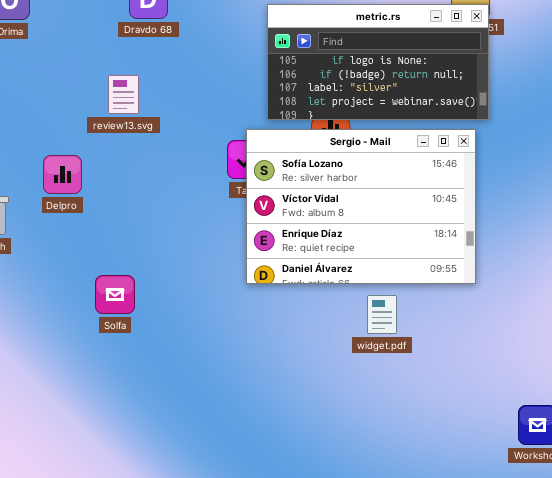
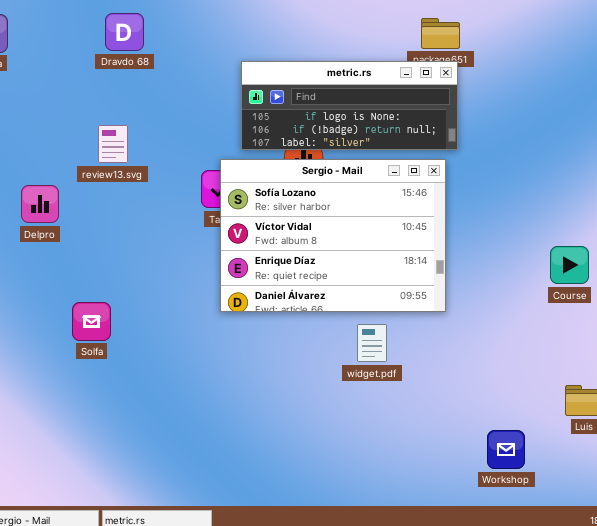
metric.rs: [267,4,489,120] -> [241,61,458,150], resized
review13.svg: [108,75,139,114] -> [98,125,128,163], moved
widget.pdf: [367,295,397,334] -> [357,324,387,362], moved

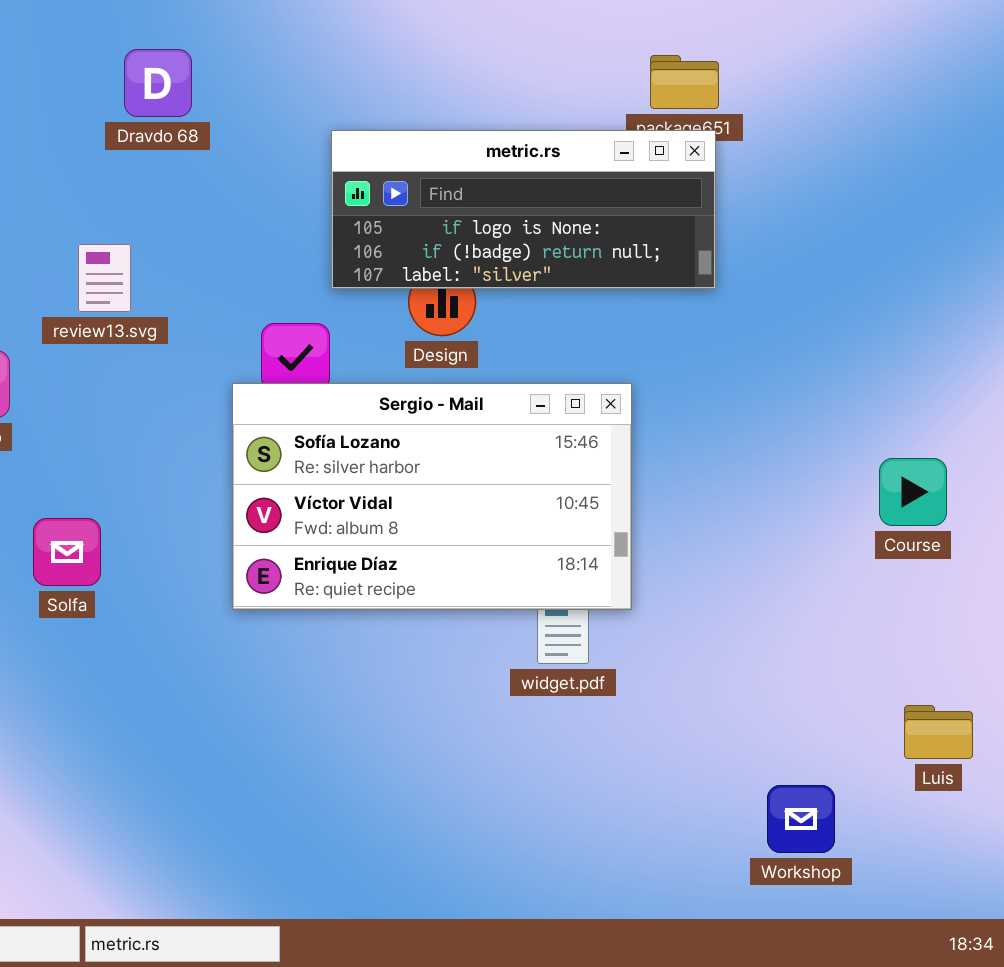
Dravdo 68: [105,13,144,51] -> [124,49,192,117], moved
Sergio - Mail: [220,159,446,312] -> [232,383,632,610], moved, resized
Solfa: [72,302,111,341] -> [33,518,101,586], moved

